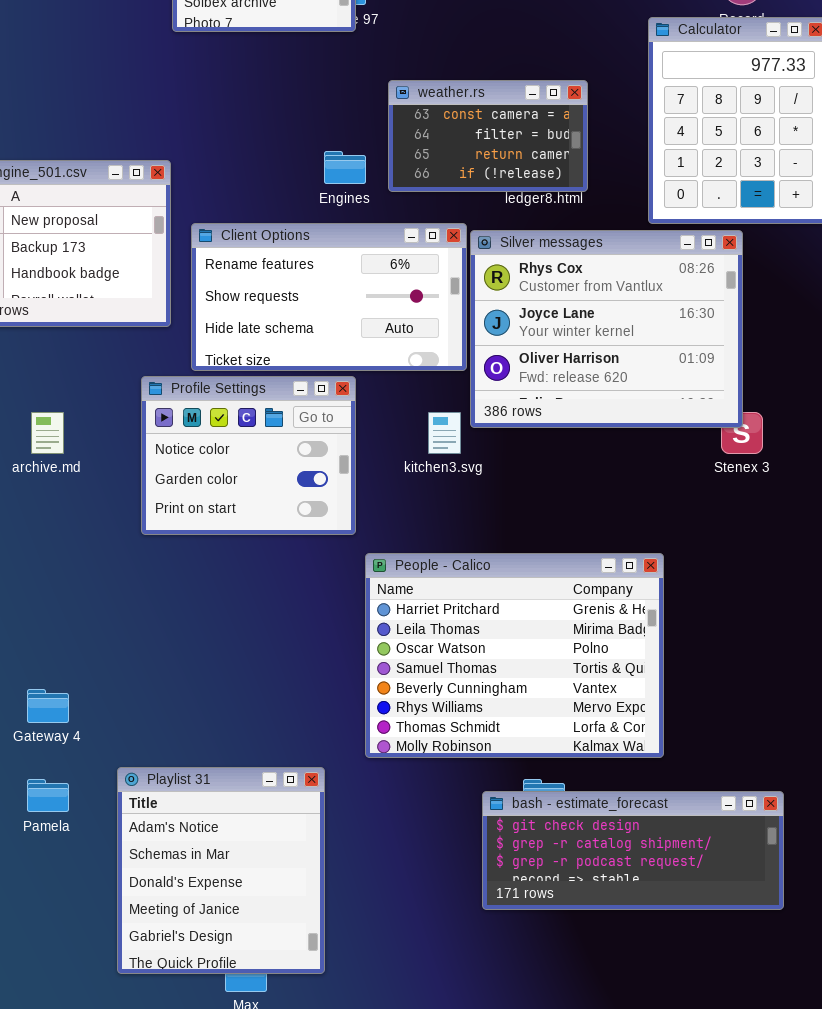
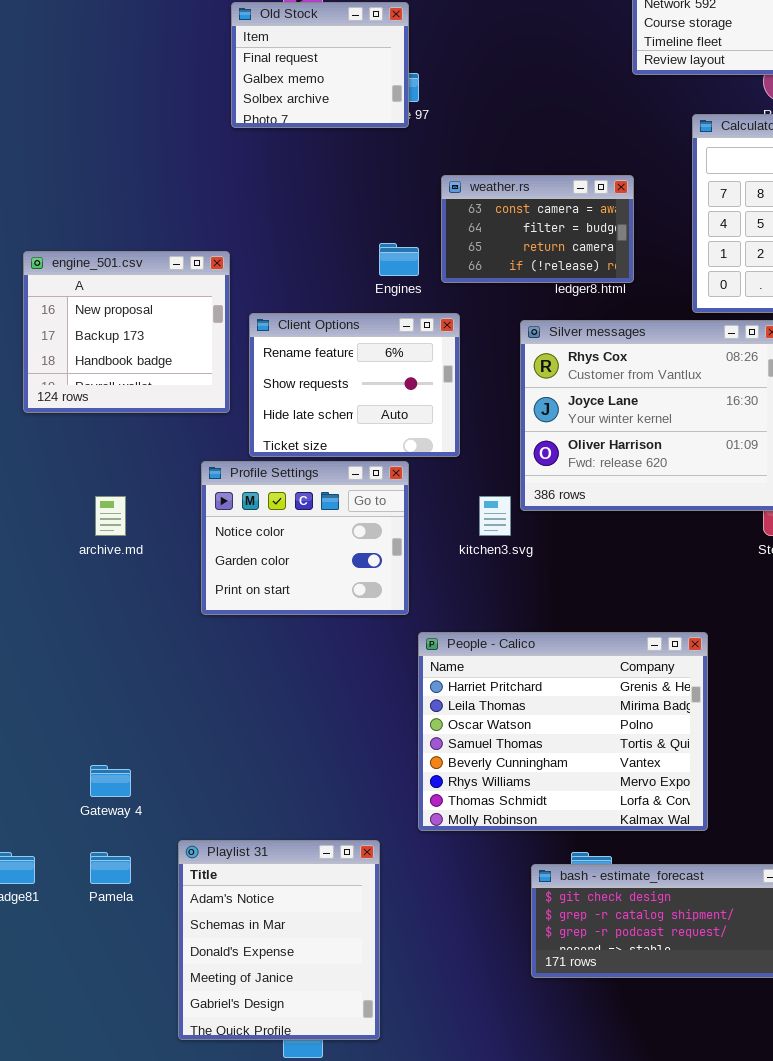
Client Options: [191,223,467,371] -> [249,313,460,457], resized

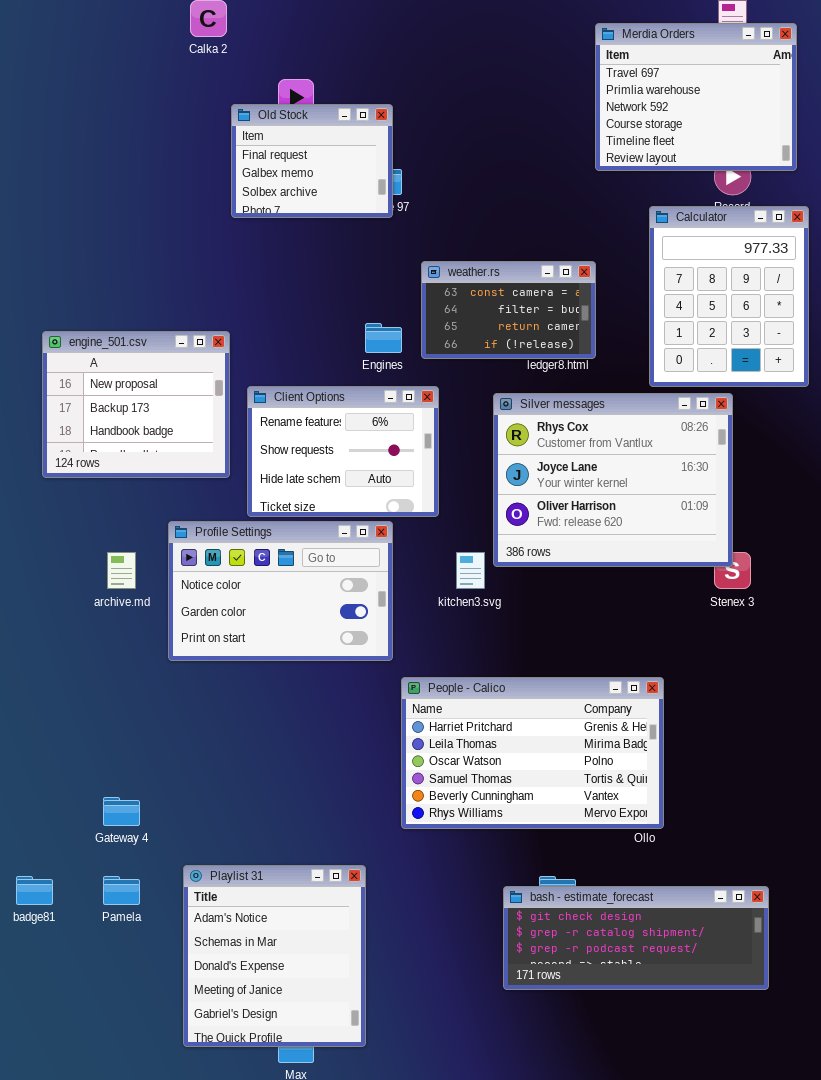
Profile Settings: [201,461,409,615] -> [168,521,393,661], resized
People - Calico: [418,632,708,831] -> [401,677,664,829], resized

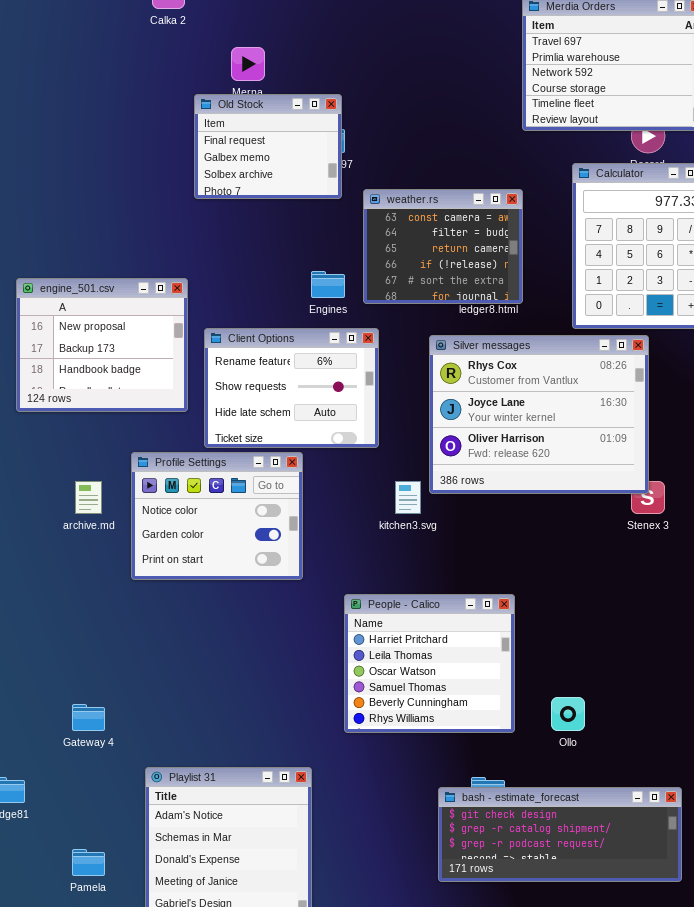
Old Stock: [231,104,393,218] -> [194,94,342,199], moved
weather.rs: [421,261,596,359] -> [363,189,523,304], resized
Profile Settings: [168,521,393,661] -> [131,452,303,580], resized
People - Calico: [401,677,664,829] -> [344,594,515,733], resized
Pamela: [103,876,140,905] -> [72,849,105,876], moved

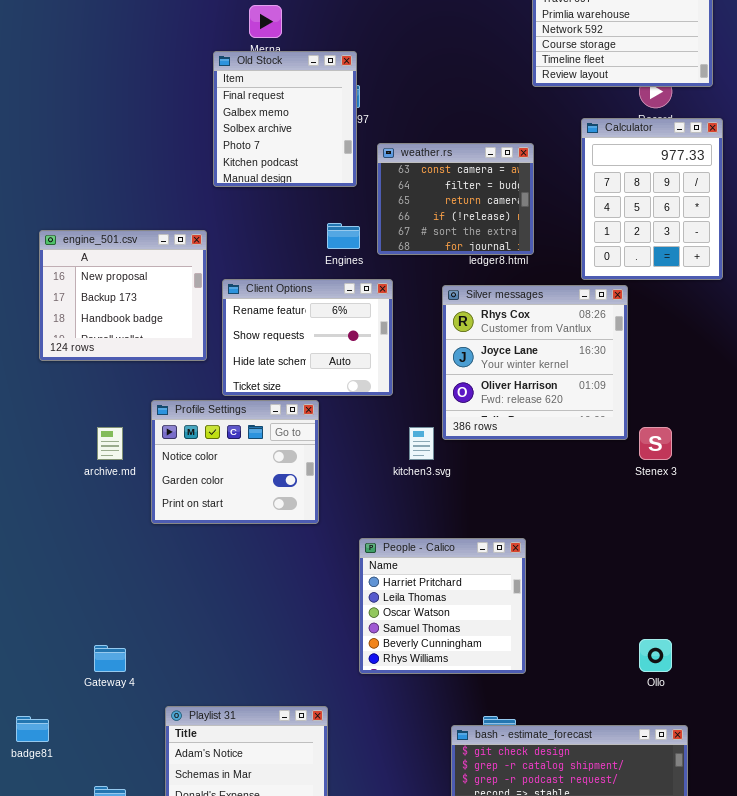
Old Stock: [194,94,342,199] -> [213,51,357,187], resized
Silver messages: [429,335,649,494] -> [442,285,628,440], resized
Ollo: [551,697,585,731] -> [639,639,672,672], moved

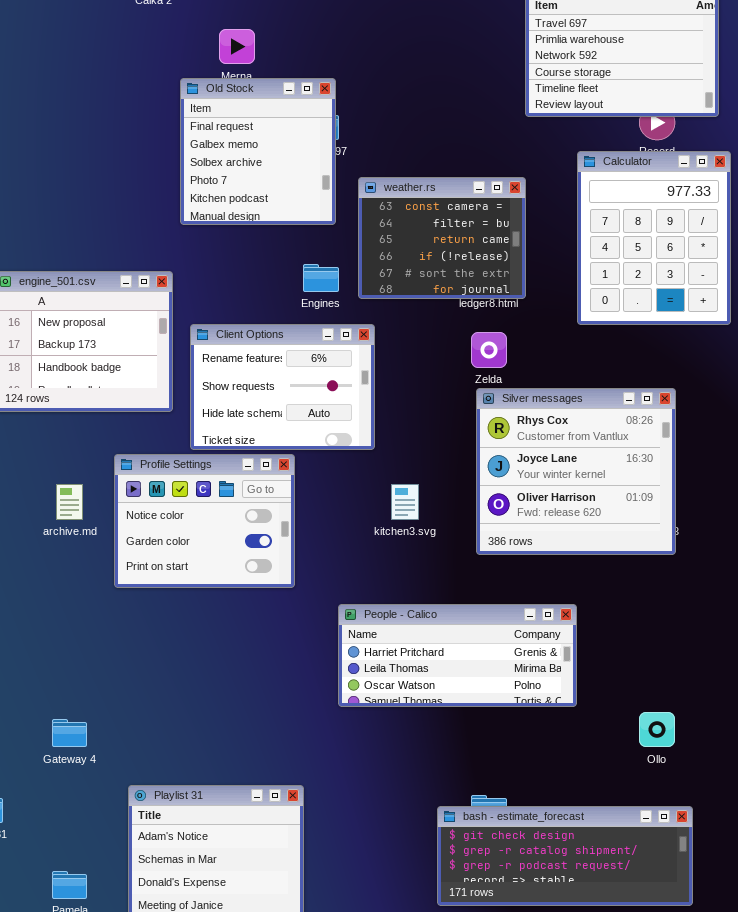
Silver messages: [442,285,628,440] -> [476,388,676,555], moved
People - Calico: [359,538,526,674] -> [338,604,577,707], resized

